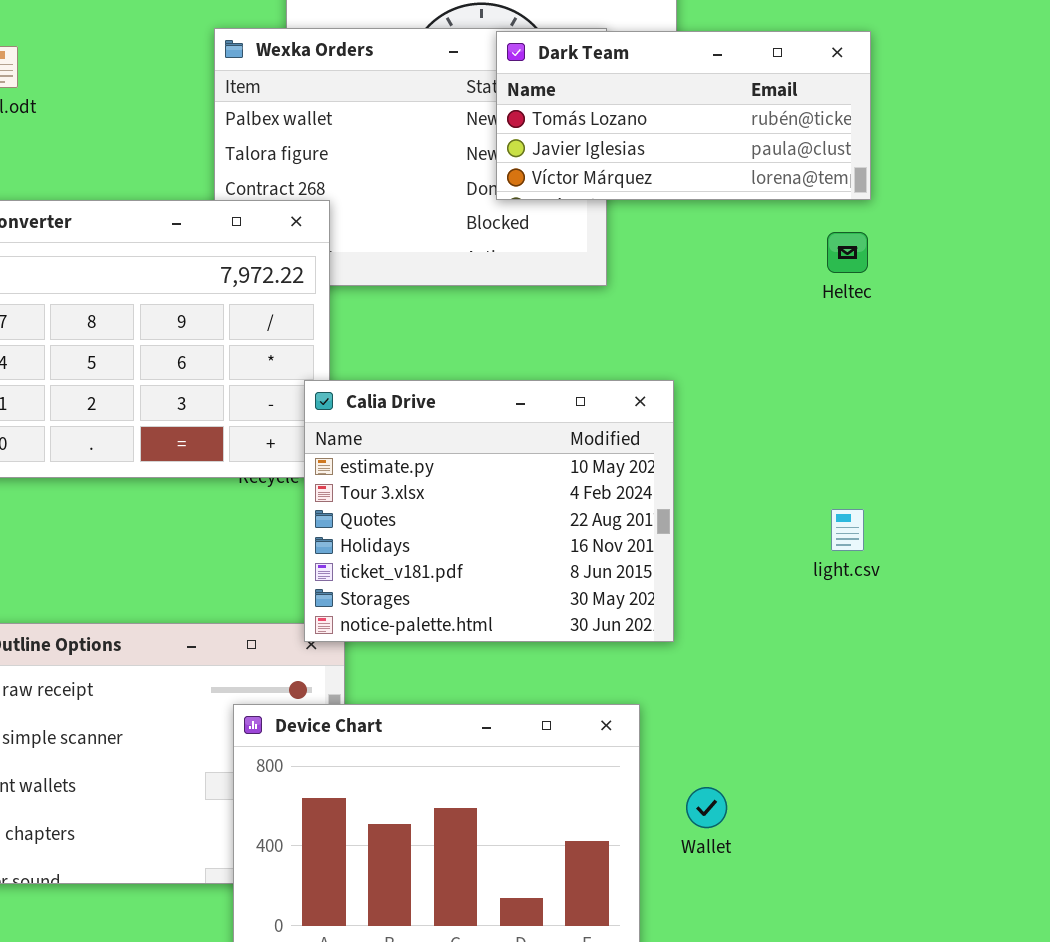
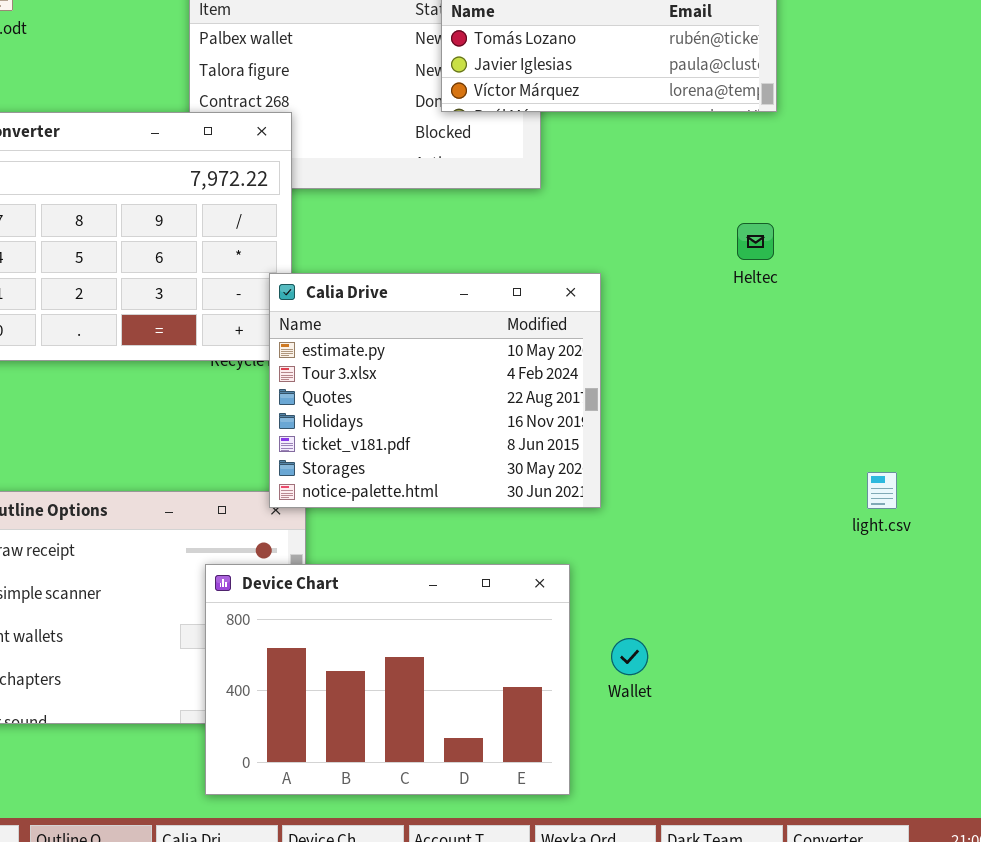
Heltec: [827,232,868,273] -> [737,223,774,260], moved
light.csv: [831,509,864,551] -> [867,472,897,509], moved

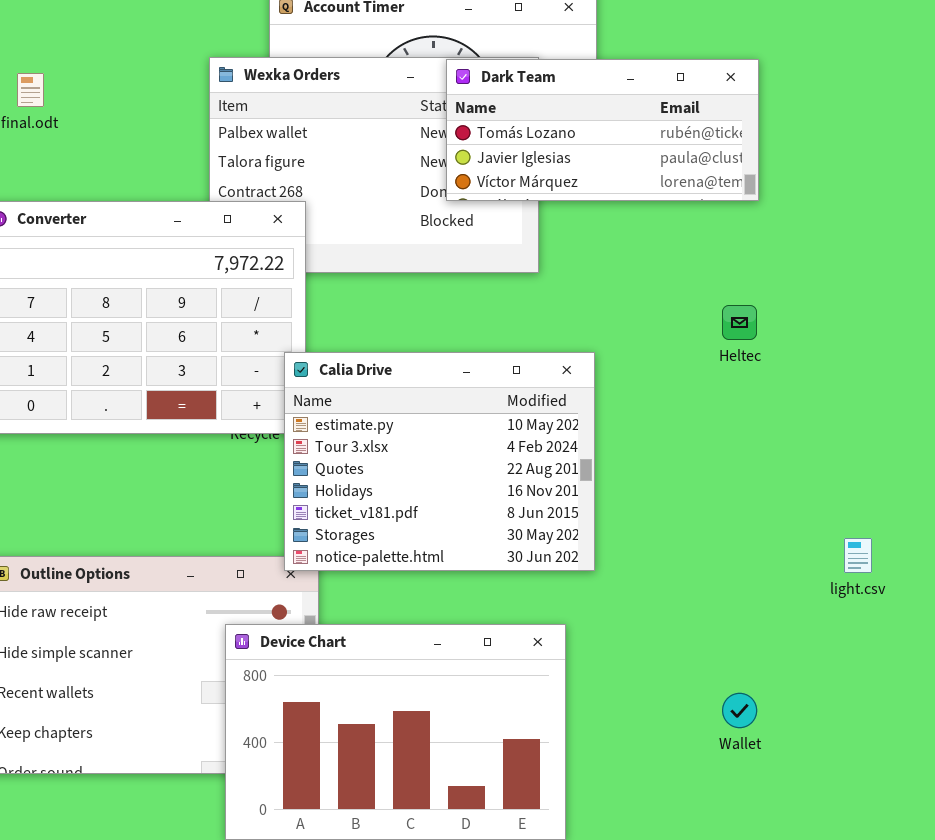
Wallet: [611,638,648,675] -> [722,693,757,728], moved

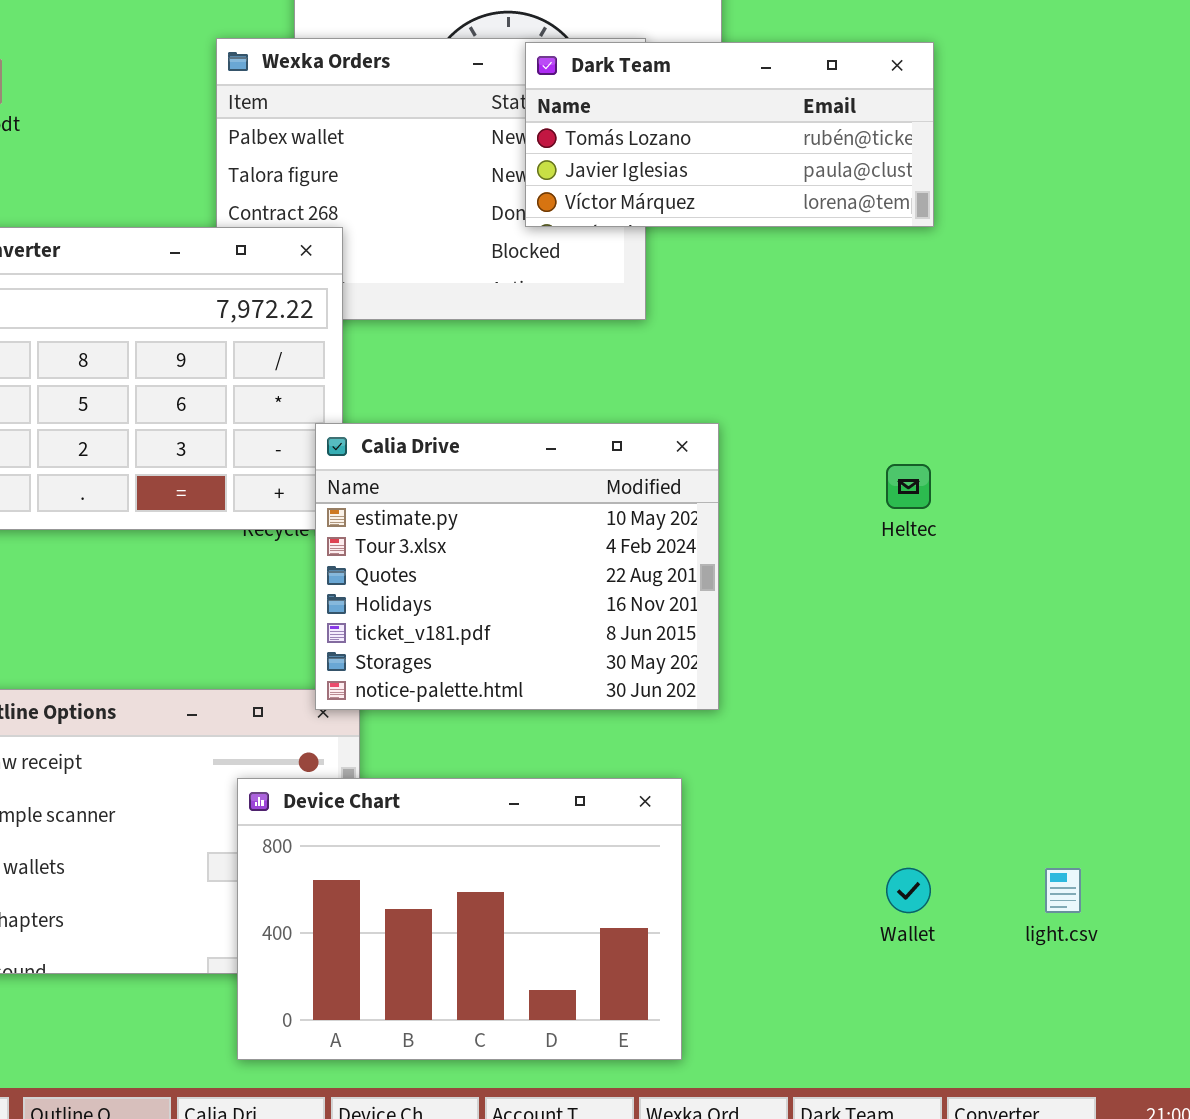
Heltec: [722,305,757,340] -> [886,464,931,509], moved
light.csv: [844,538,872,573] -> [1045,868,1081,913], moved

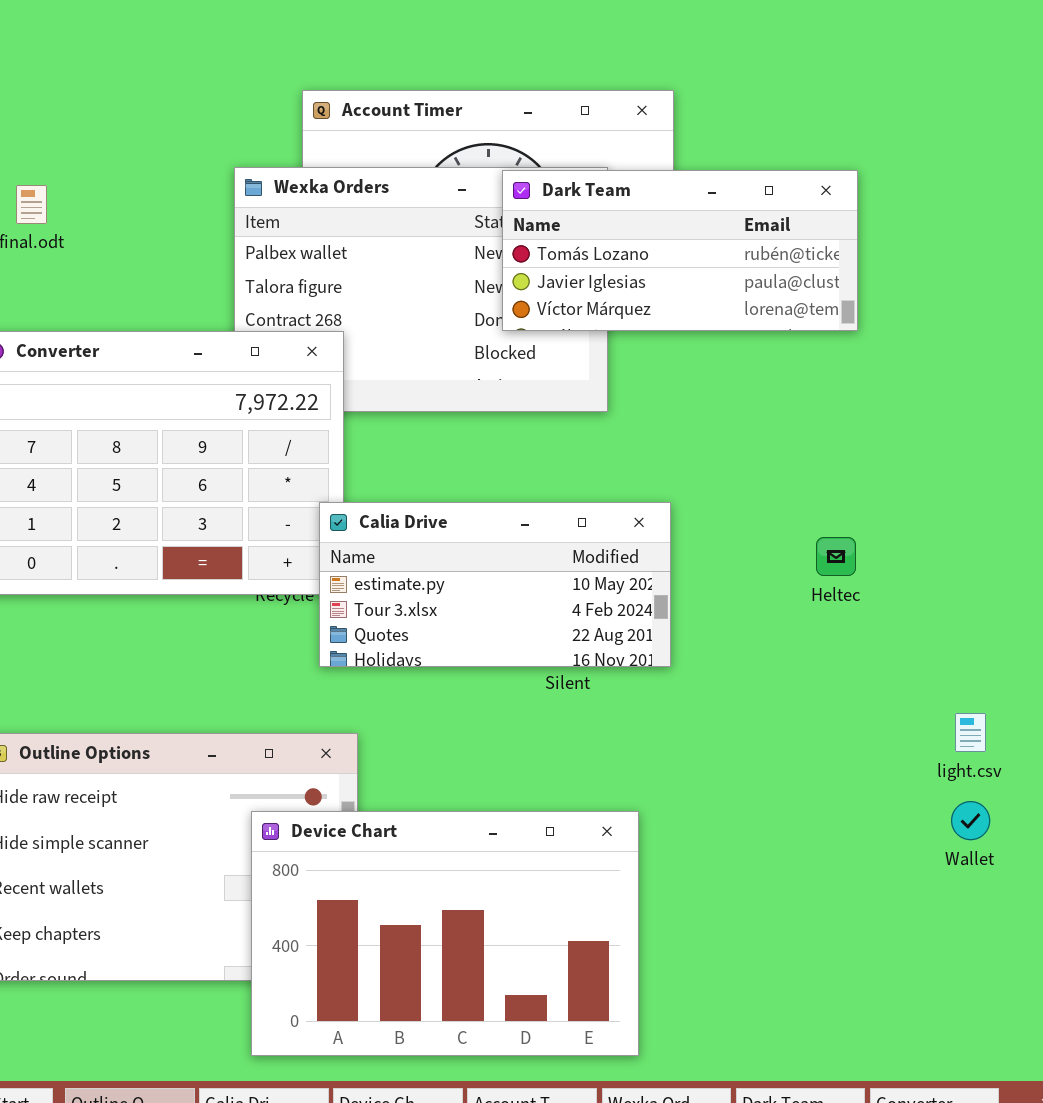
Calia Drive: [315,423,719,710] -> [319,502,671,667], resized
Wallet: [886,868,931,913] -> [951,801,990,840], moved
light.csv: [1045,868,1081,913] -> [955,713,986,752], moved

